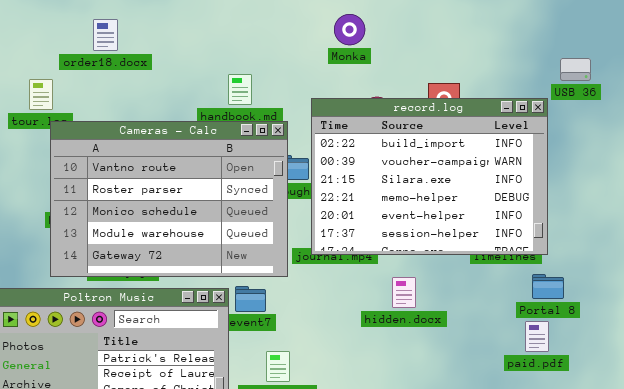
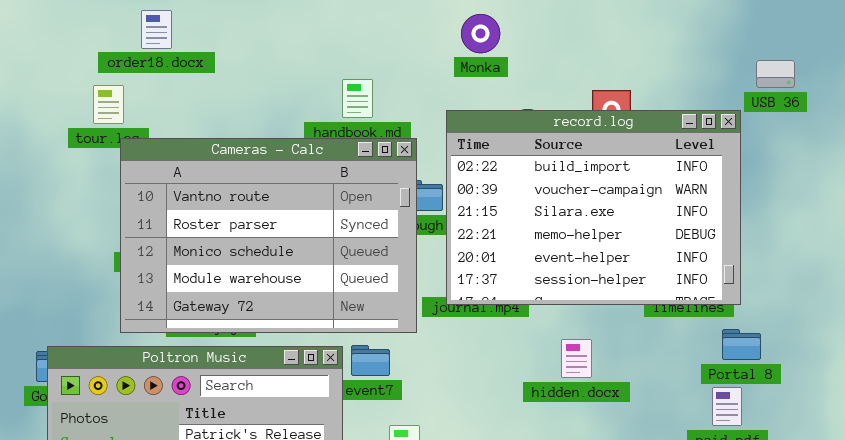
Monka: [334,14,365,45] -> [461,14,500,53], moved
order18.docx: [93,19,118,51] -> [141,10,172,49], moved
hidden.docx: [392,277,416,308] -> [561,339,592,378], moved

